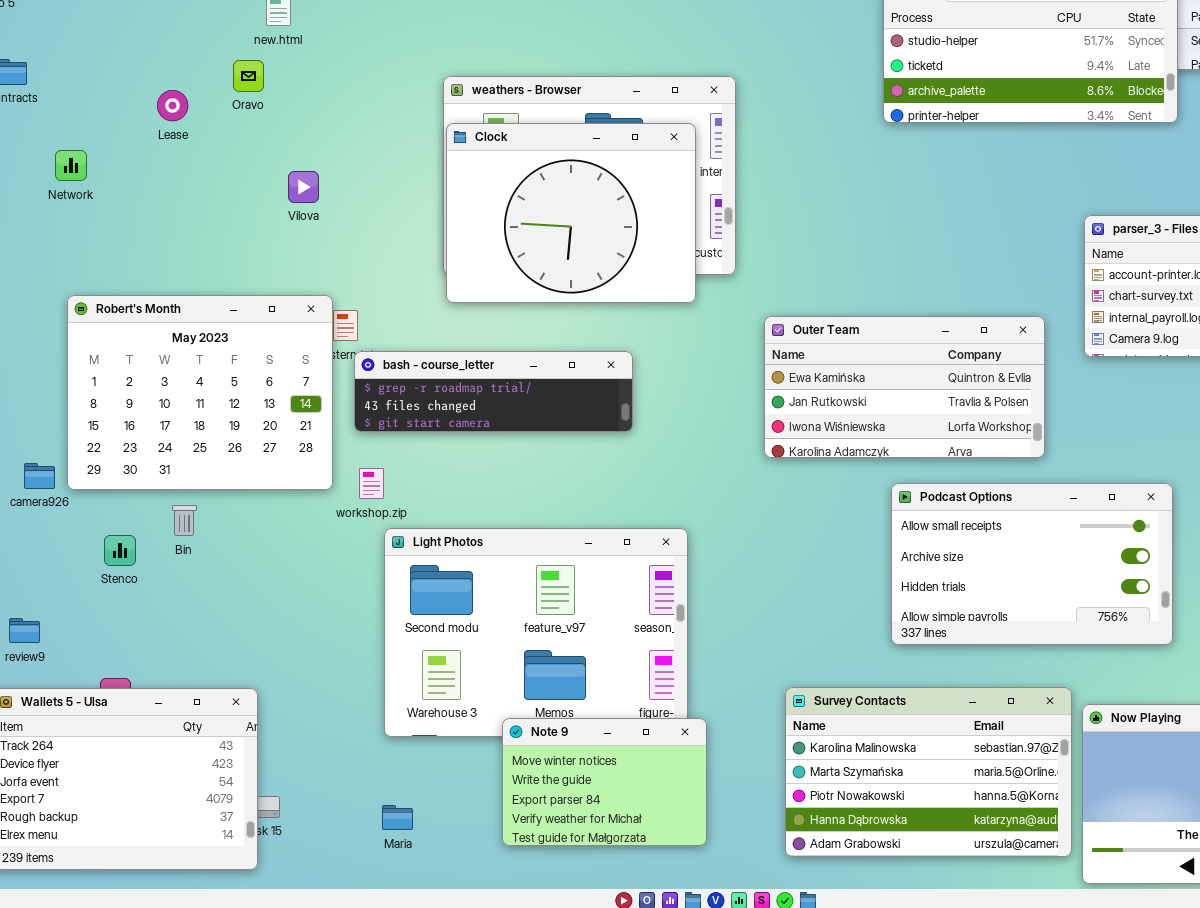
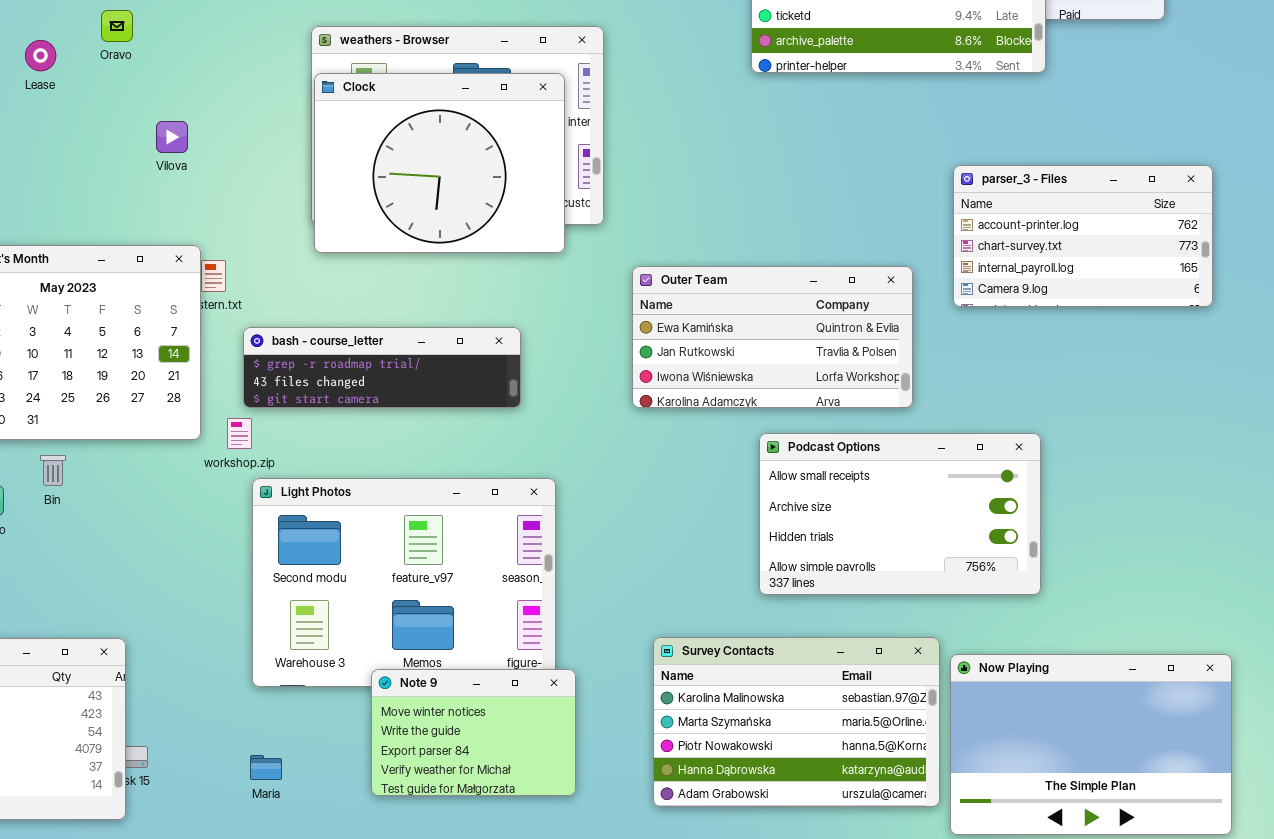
bash - course_letter: [354,351,633,432] -> [243,327,521,408], moved

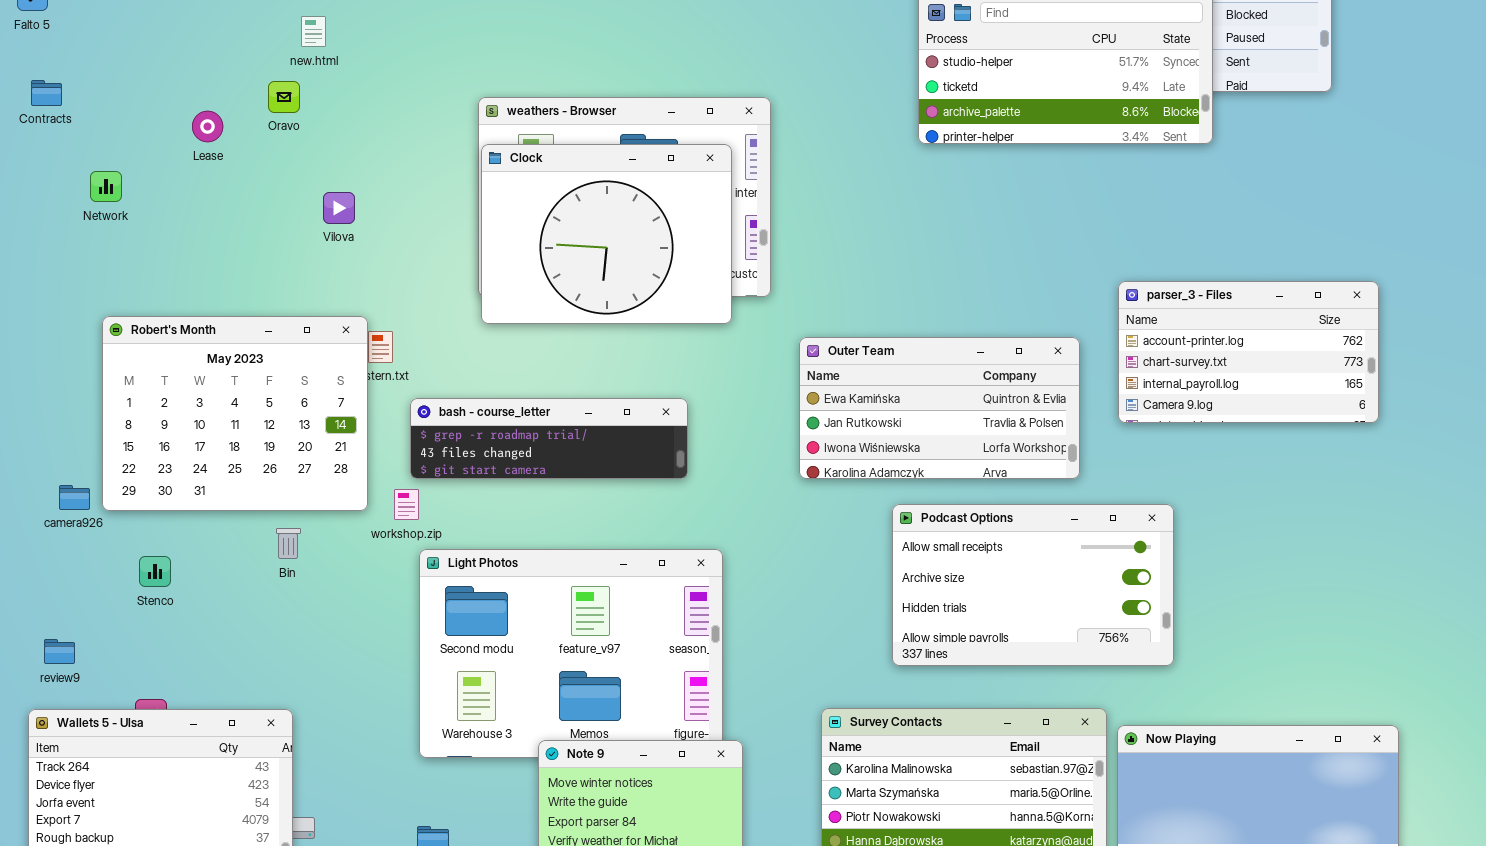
parser_3 - Files: [953,165,1213,307] -> [1118,281,1379,423], moved
Podcast Options: [759,433,1041,595] -> [892,504,1174,666], moved
Bin: [40,455,66,486] -> [276,528,301,559], moved

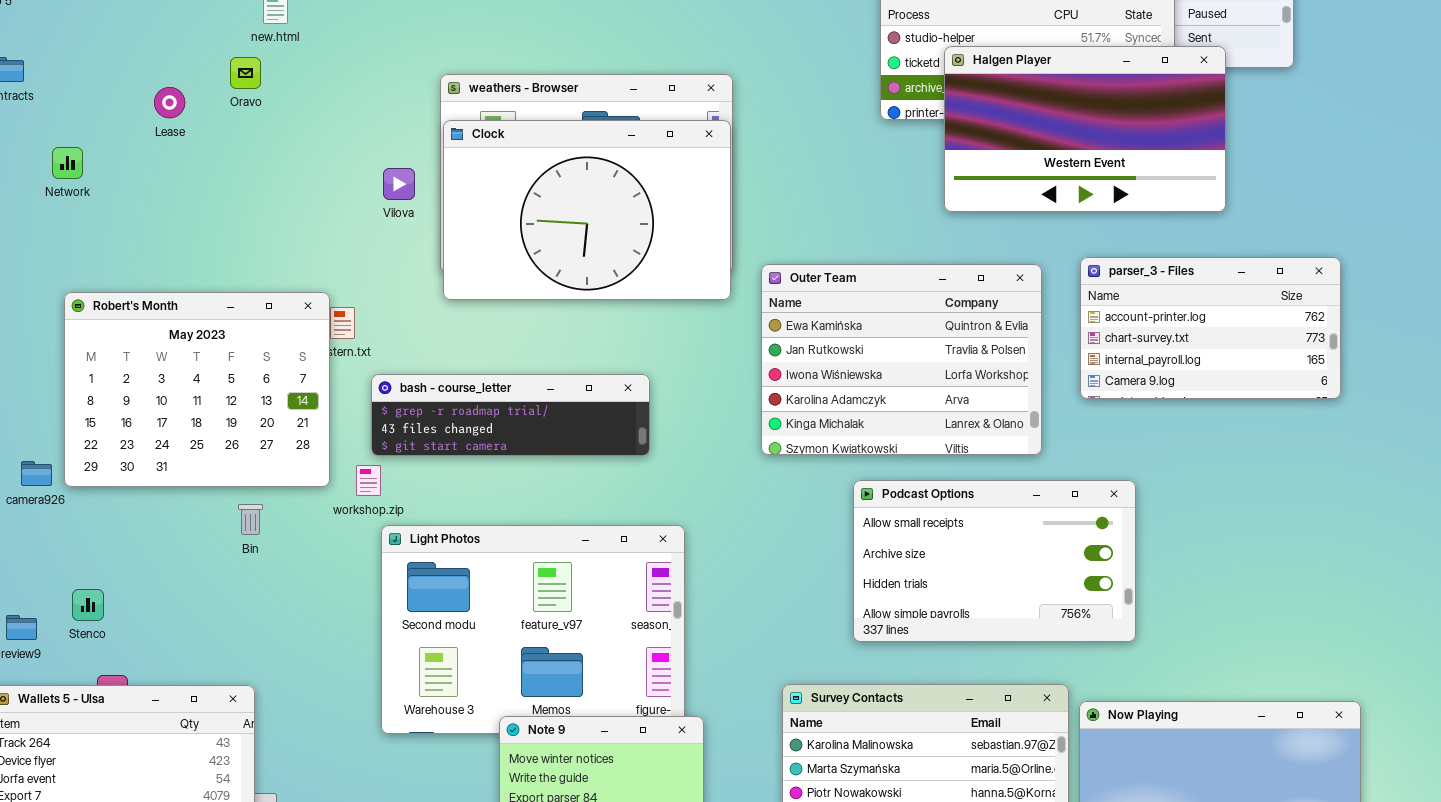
Halgen Player: none -> [944,46,1226,212], opened
Clock: [481,144,732,324] -> [443,120,731,300], resized
Vilova: [323,192,355,224] -> [383,168,415,200], moved
Outer Team: [799,337,1080,479] -> [761,264,1042,455], resized
Stenco: [139,556,171,587] -> [72,589,104,621], moved

